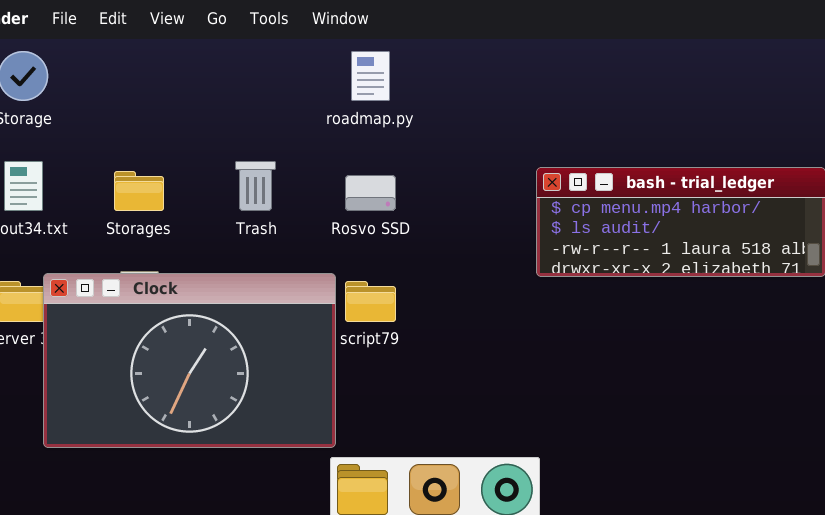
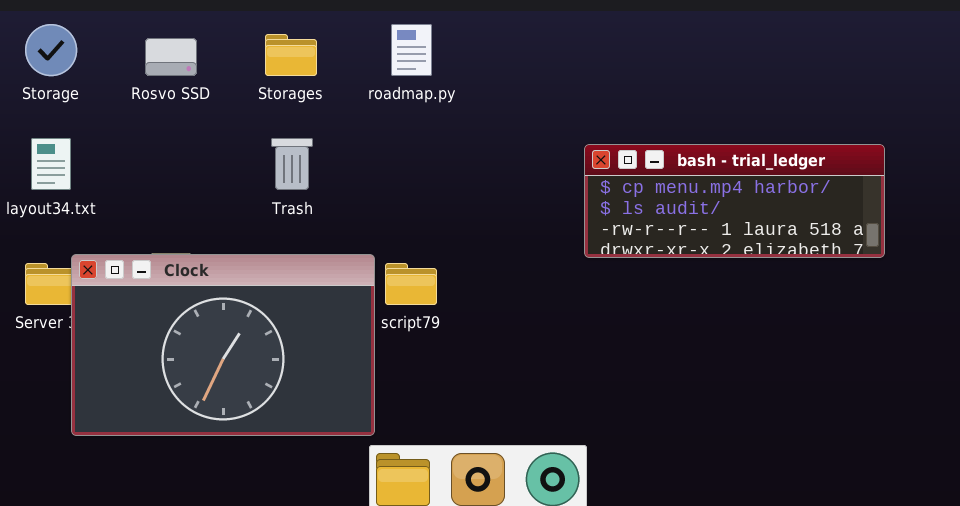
Storages: [114,171,164,211] -> [265,34,317,76], moved
Rosvo SSD: [345,175,396,211] -> [145,38,197,76], moved

